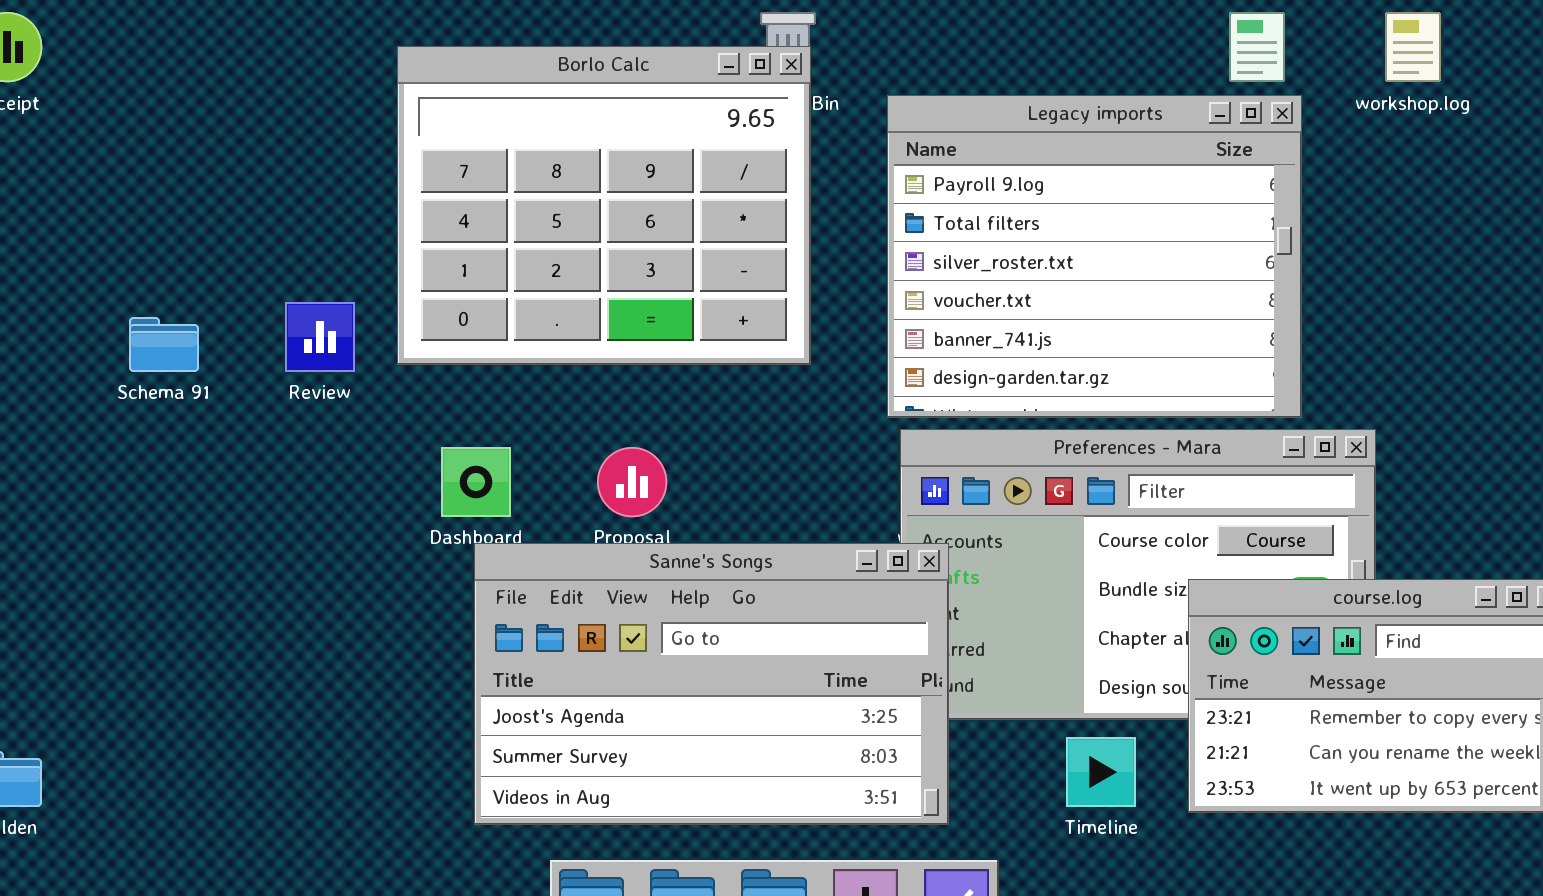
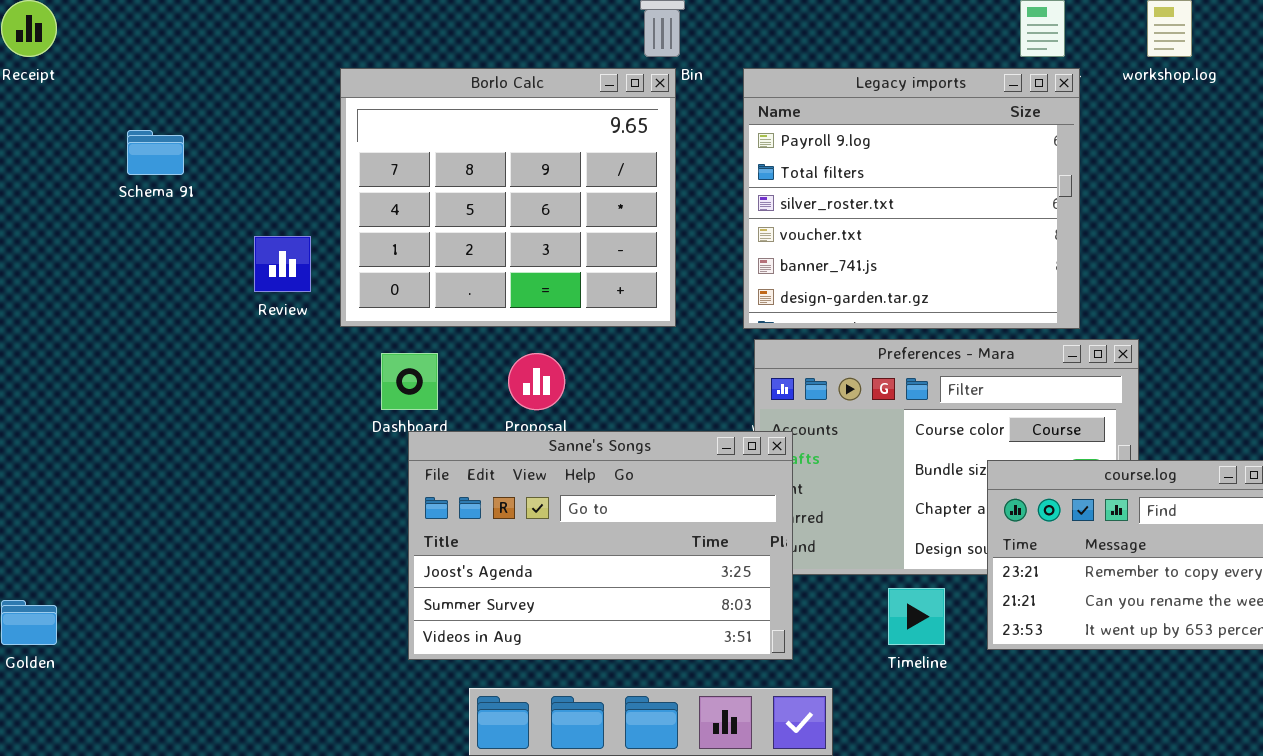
Borlo Calc: [397,46,811,365] -> [340,68,676,327], moved
Schema 91: [129,317,199,372] -> [127,130,184,175], moved

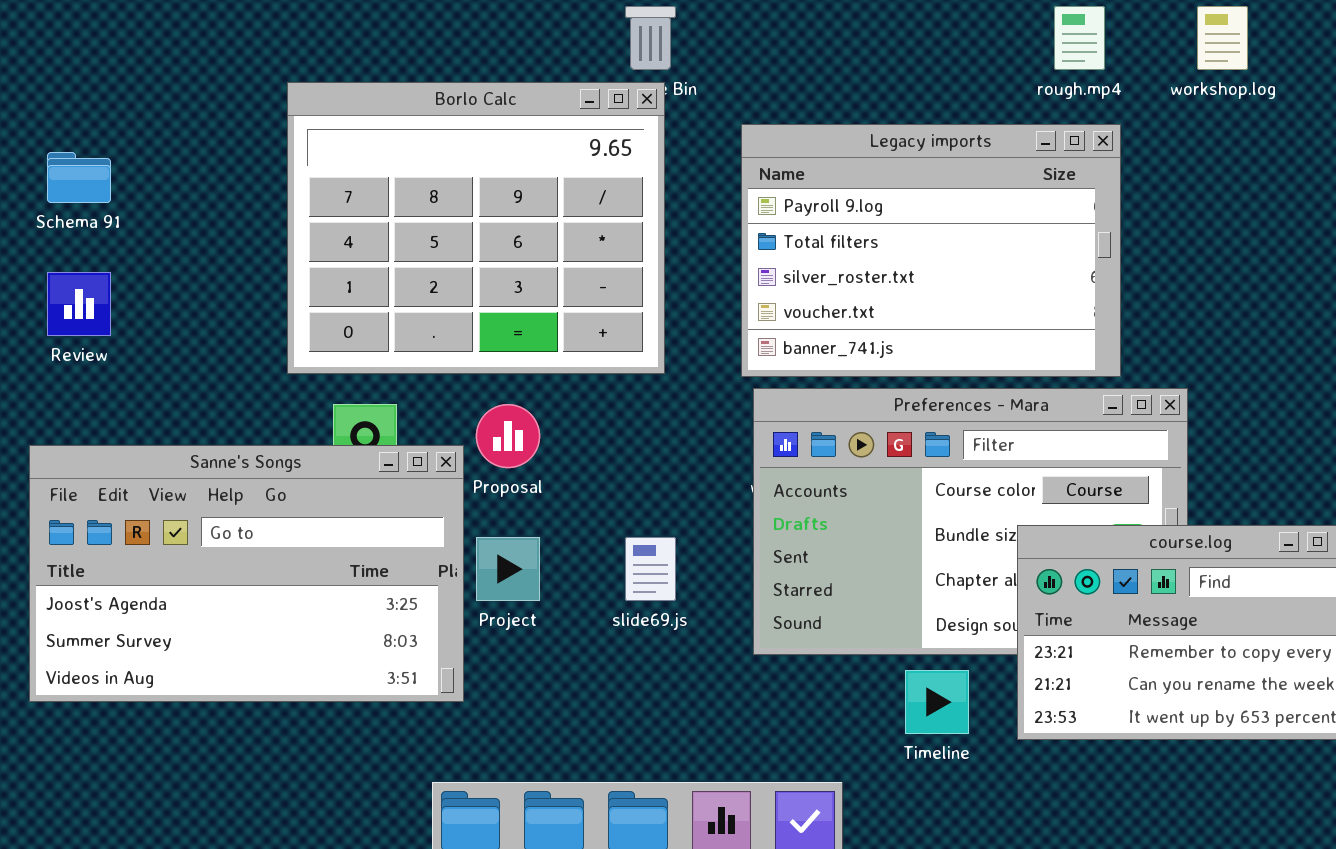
Legacy imports: [743,68,1080,329] -> [741,124,1121,377], resized
Review: [254,236,311,292] -> [47,272,111,336], moved
Sanne's Songs: [408,431,793,660] -> [29,445,464,702], moved

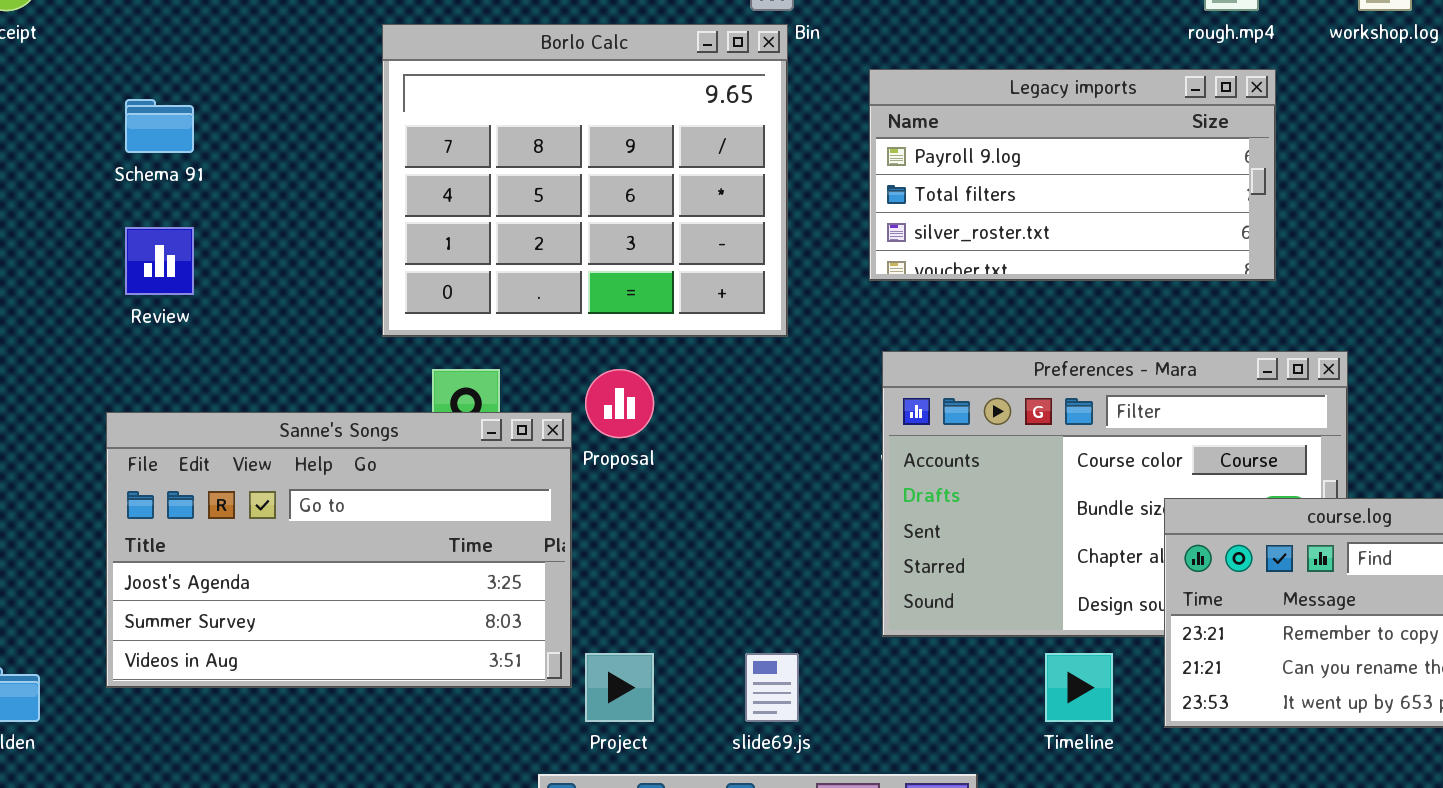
Legacy imports: [741,124,1121,377] -> [869,69,1276,281], resized
Project: [476,537,540,601] -> [585,653,654,722], moved
slide69.js: [625,537,676,601] -> [745,653,799,722], moved

